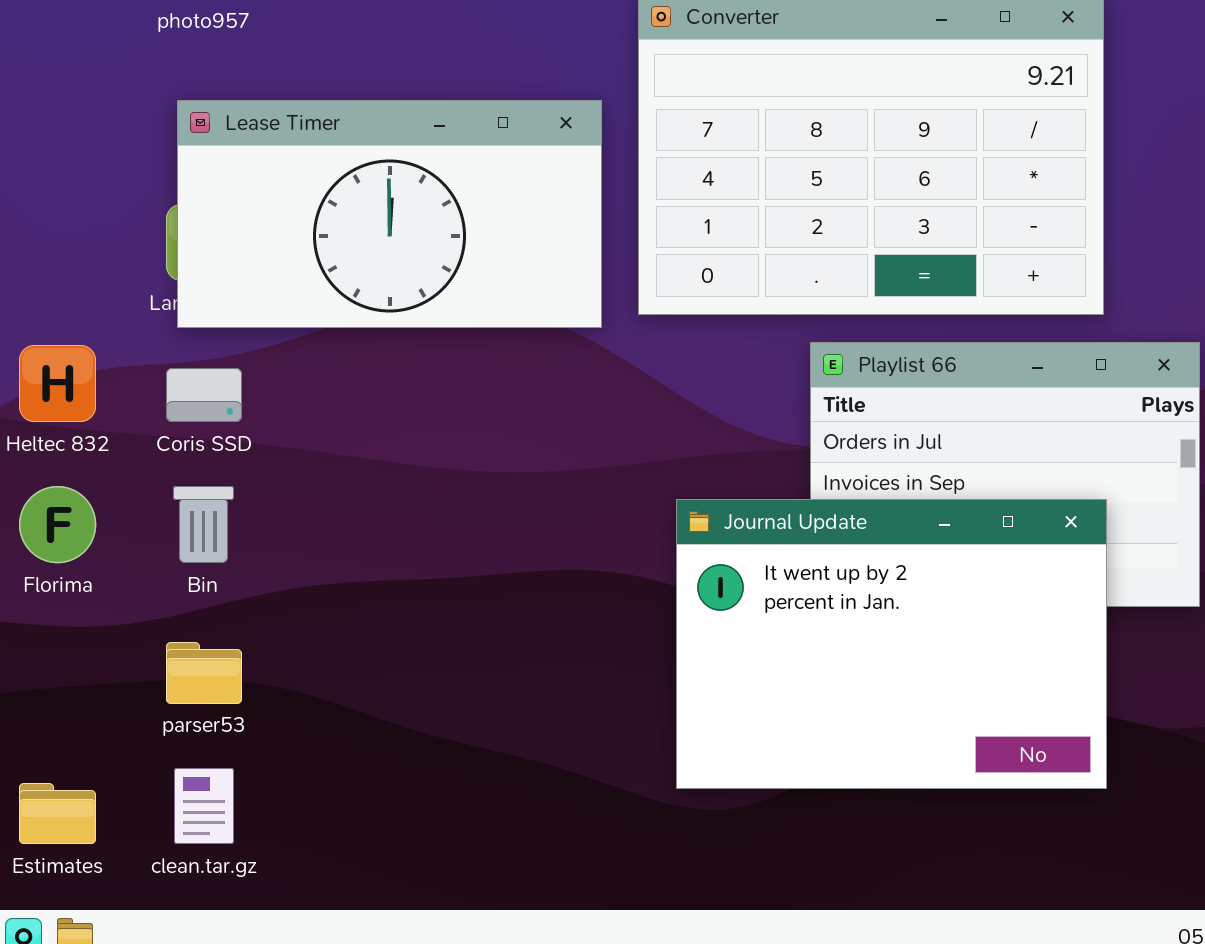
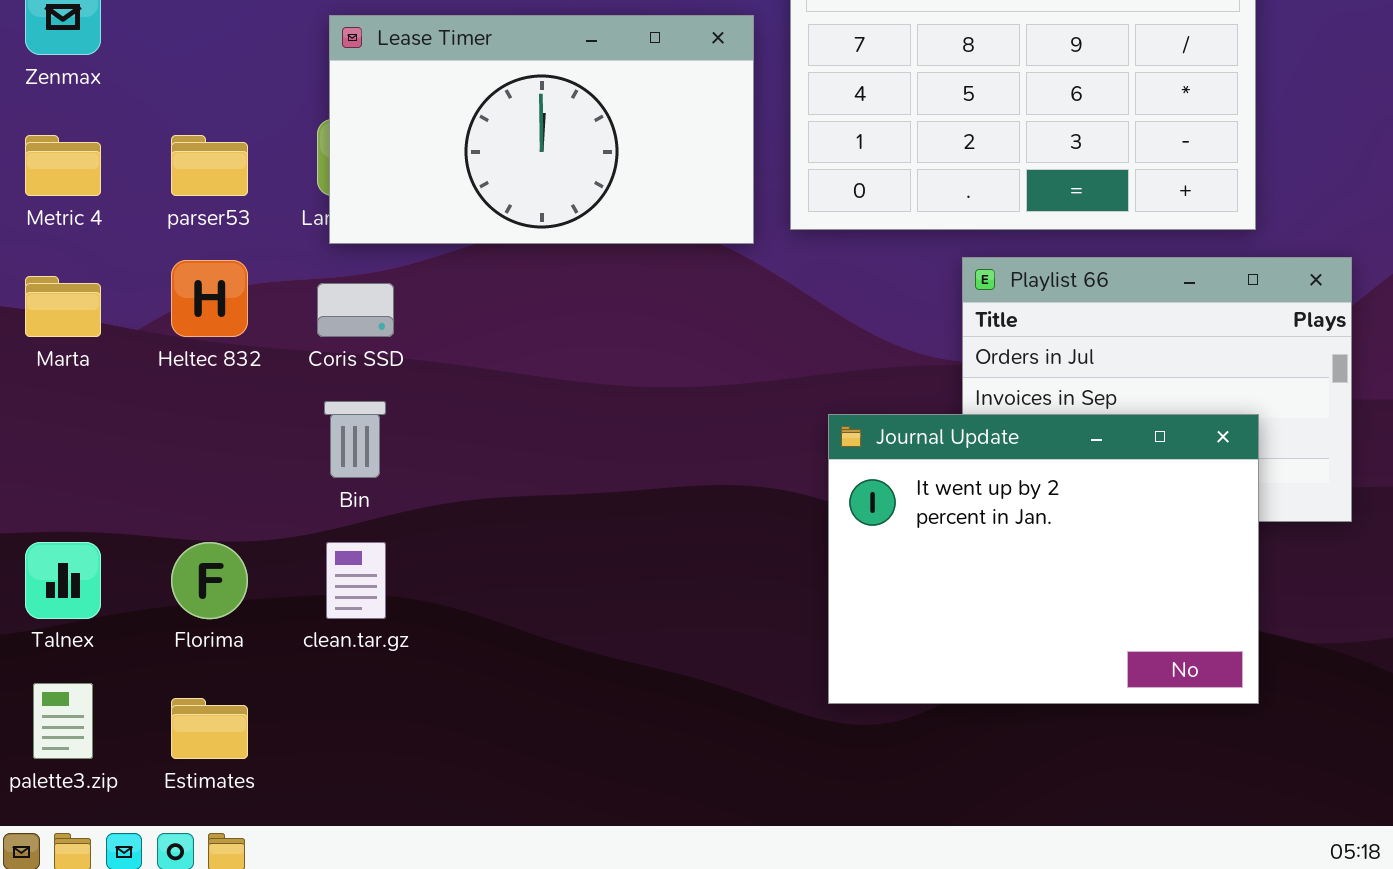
Florima: [19,486,96,563] -> [171,542,248,619], moved
parser53: [166,642,242,704] -> [171,135,248,196], moved
clean.tar.gz: [174,768,234,844] -> [326,542,386,619], moved

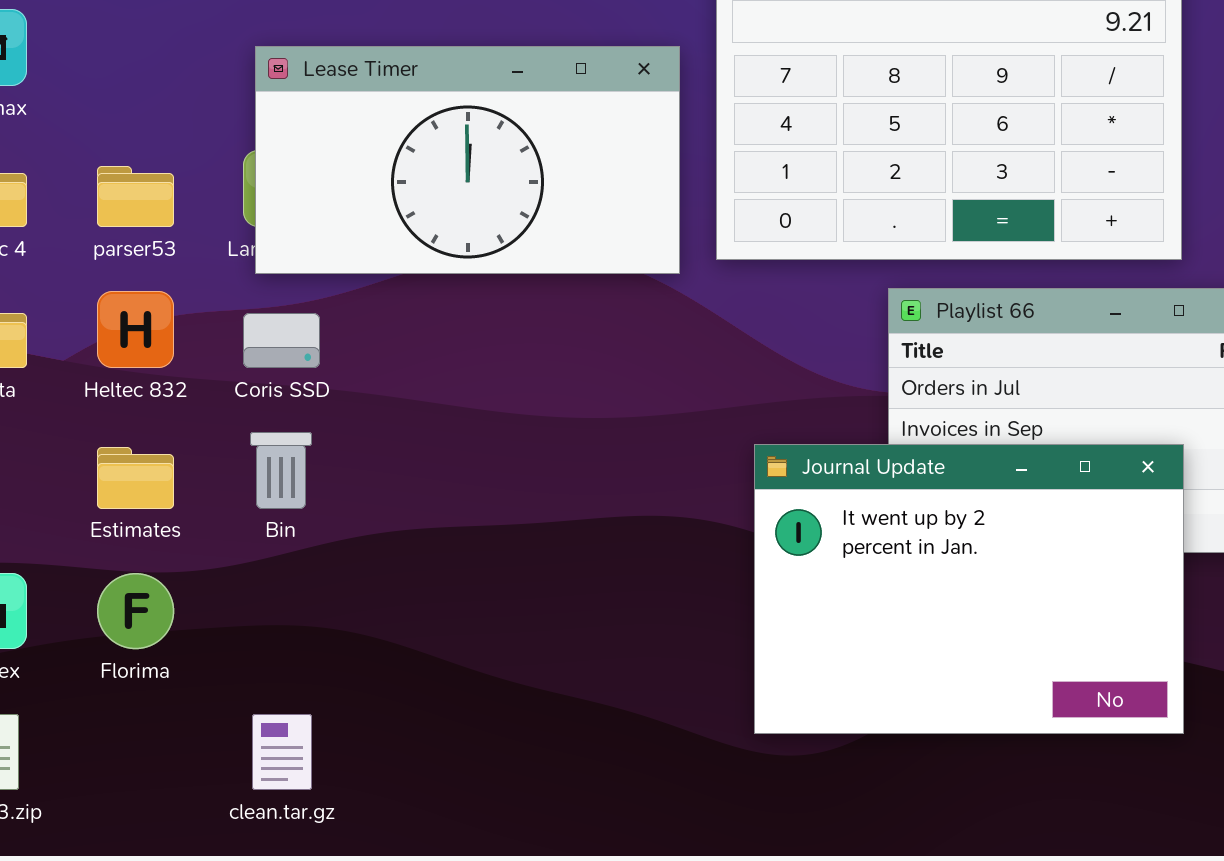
clean.tar.gz: [326,542,386,619] -> [252,714,312,790], moved
Estimates: [171,698,248,759] -> [97,447,174,509], moved

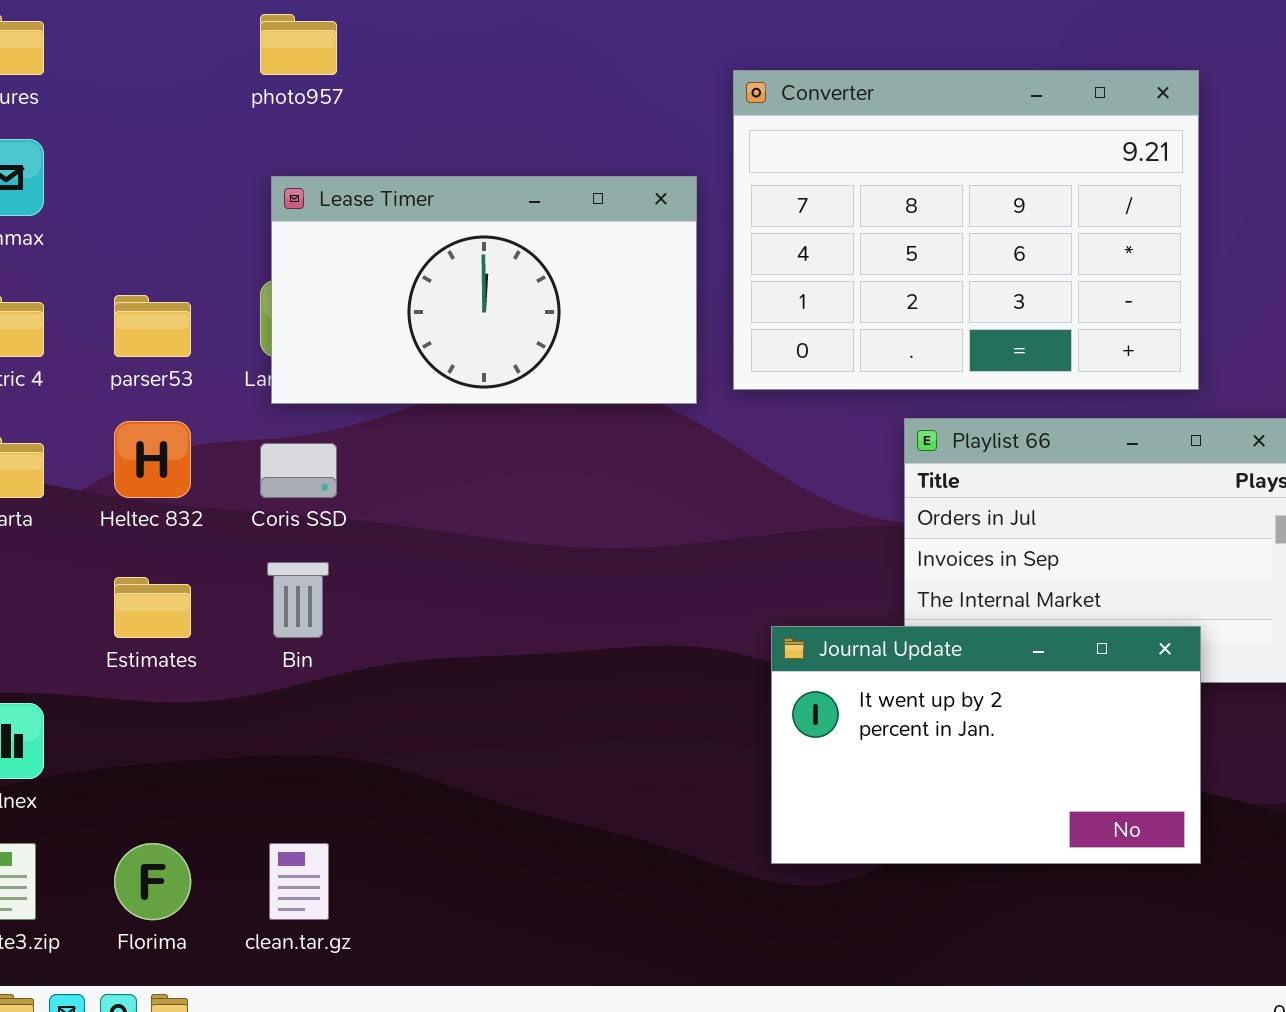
Journal Update: [754,444,1184,734] -> [771,626,1201,864], resized
Florima: [97,573,174,649] -> [114,843,191,920], moved

